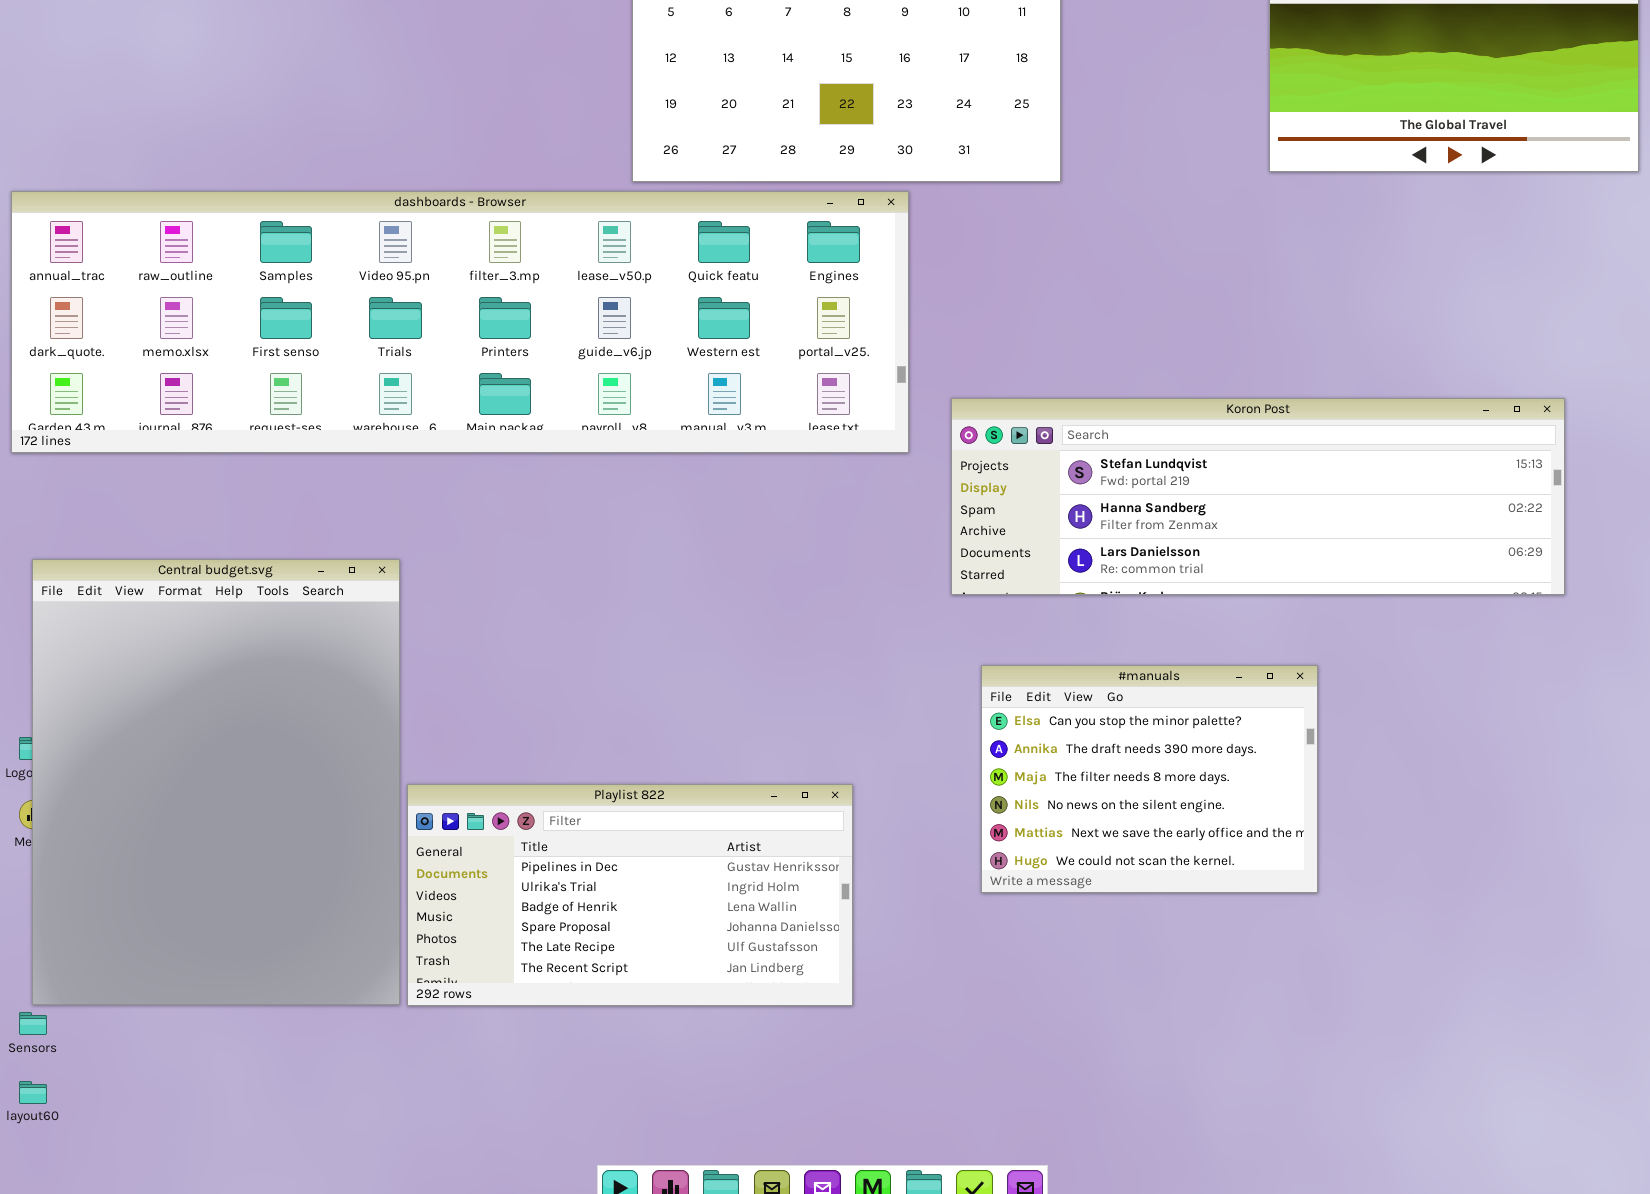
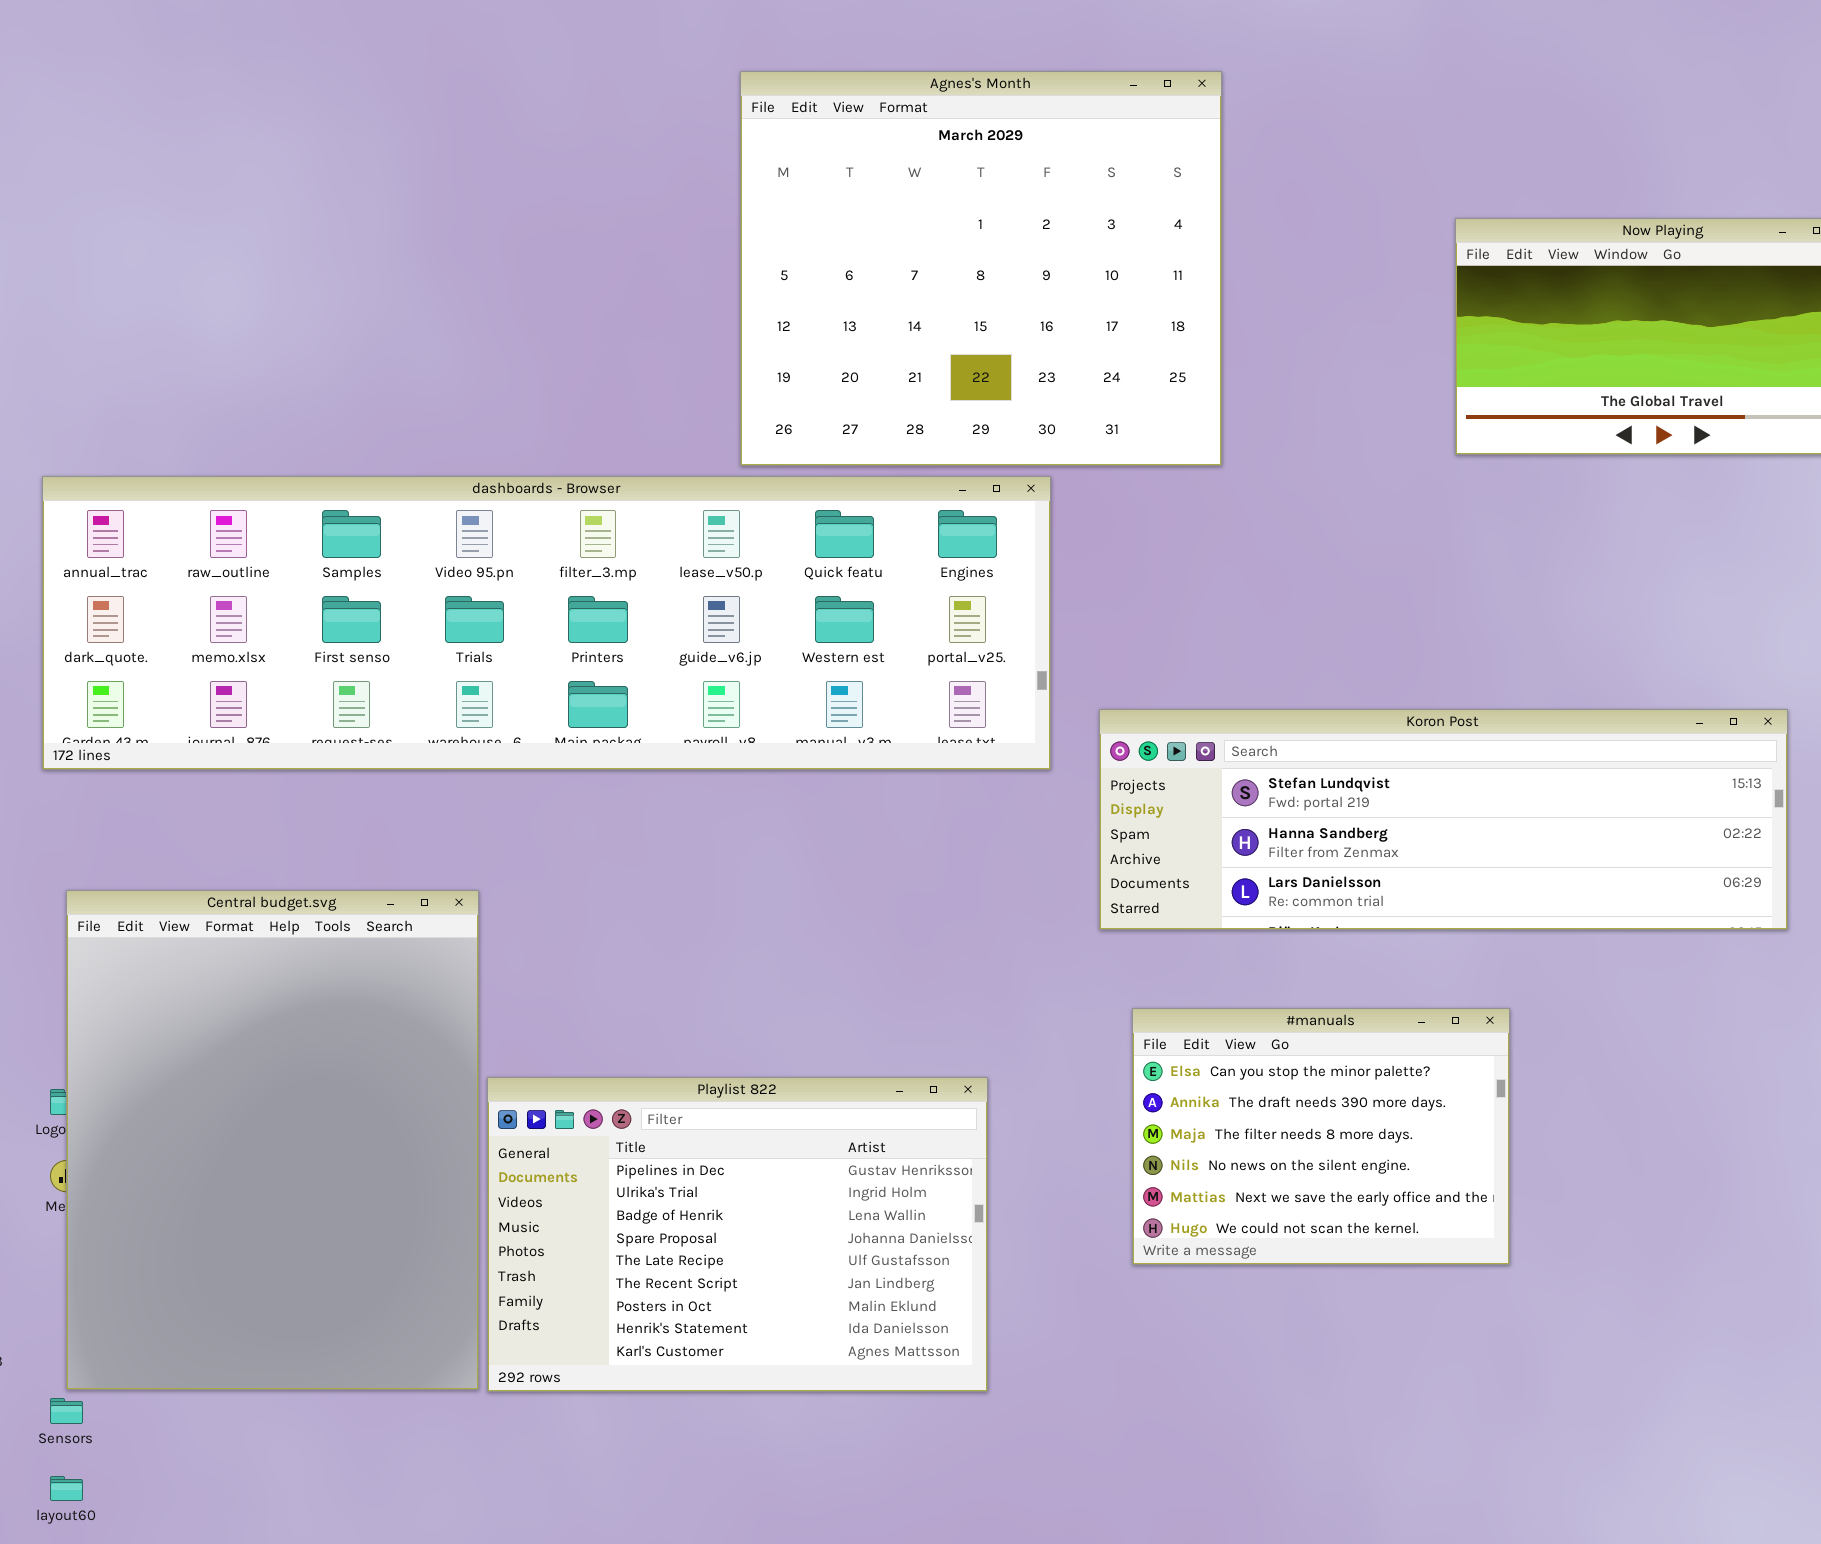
Playlist 822: [407,784,853,1006] -> [487,1077,988,1392], resized

